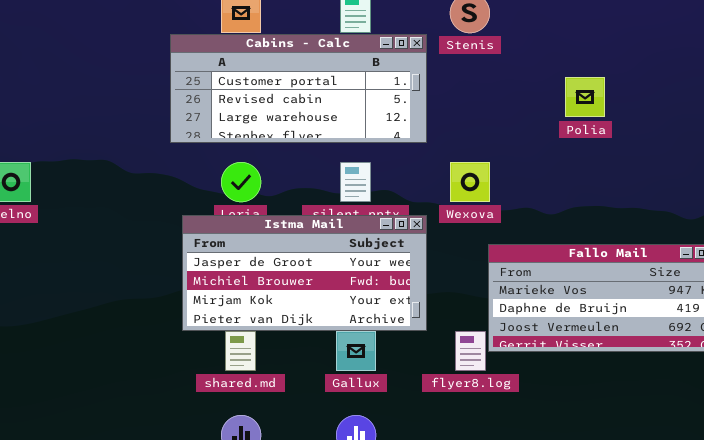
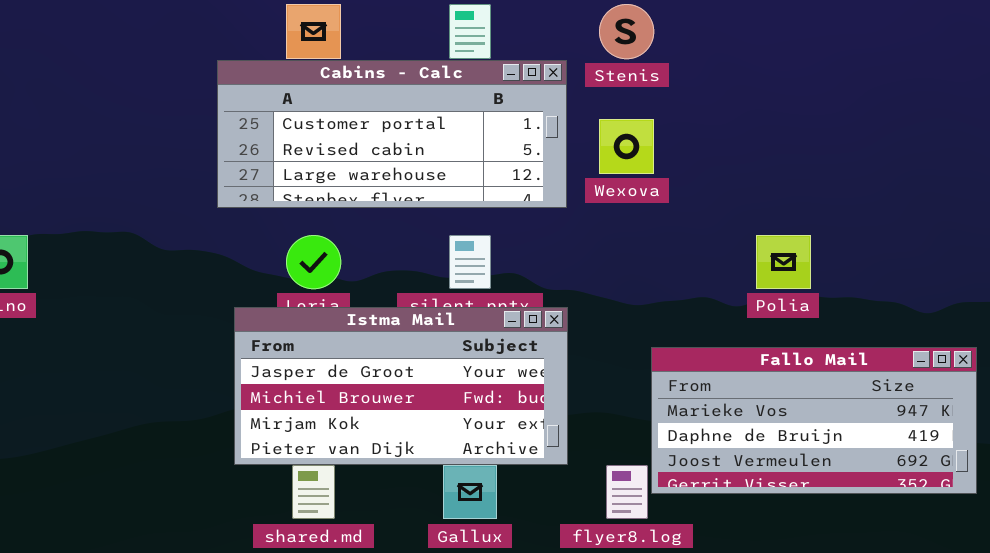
Polia: [565,77,605,117] -> [756,235,811,289], moved
Wexova: [450,162,490,202] -> [599,119,654,174], moved

